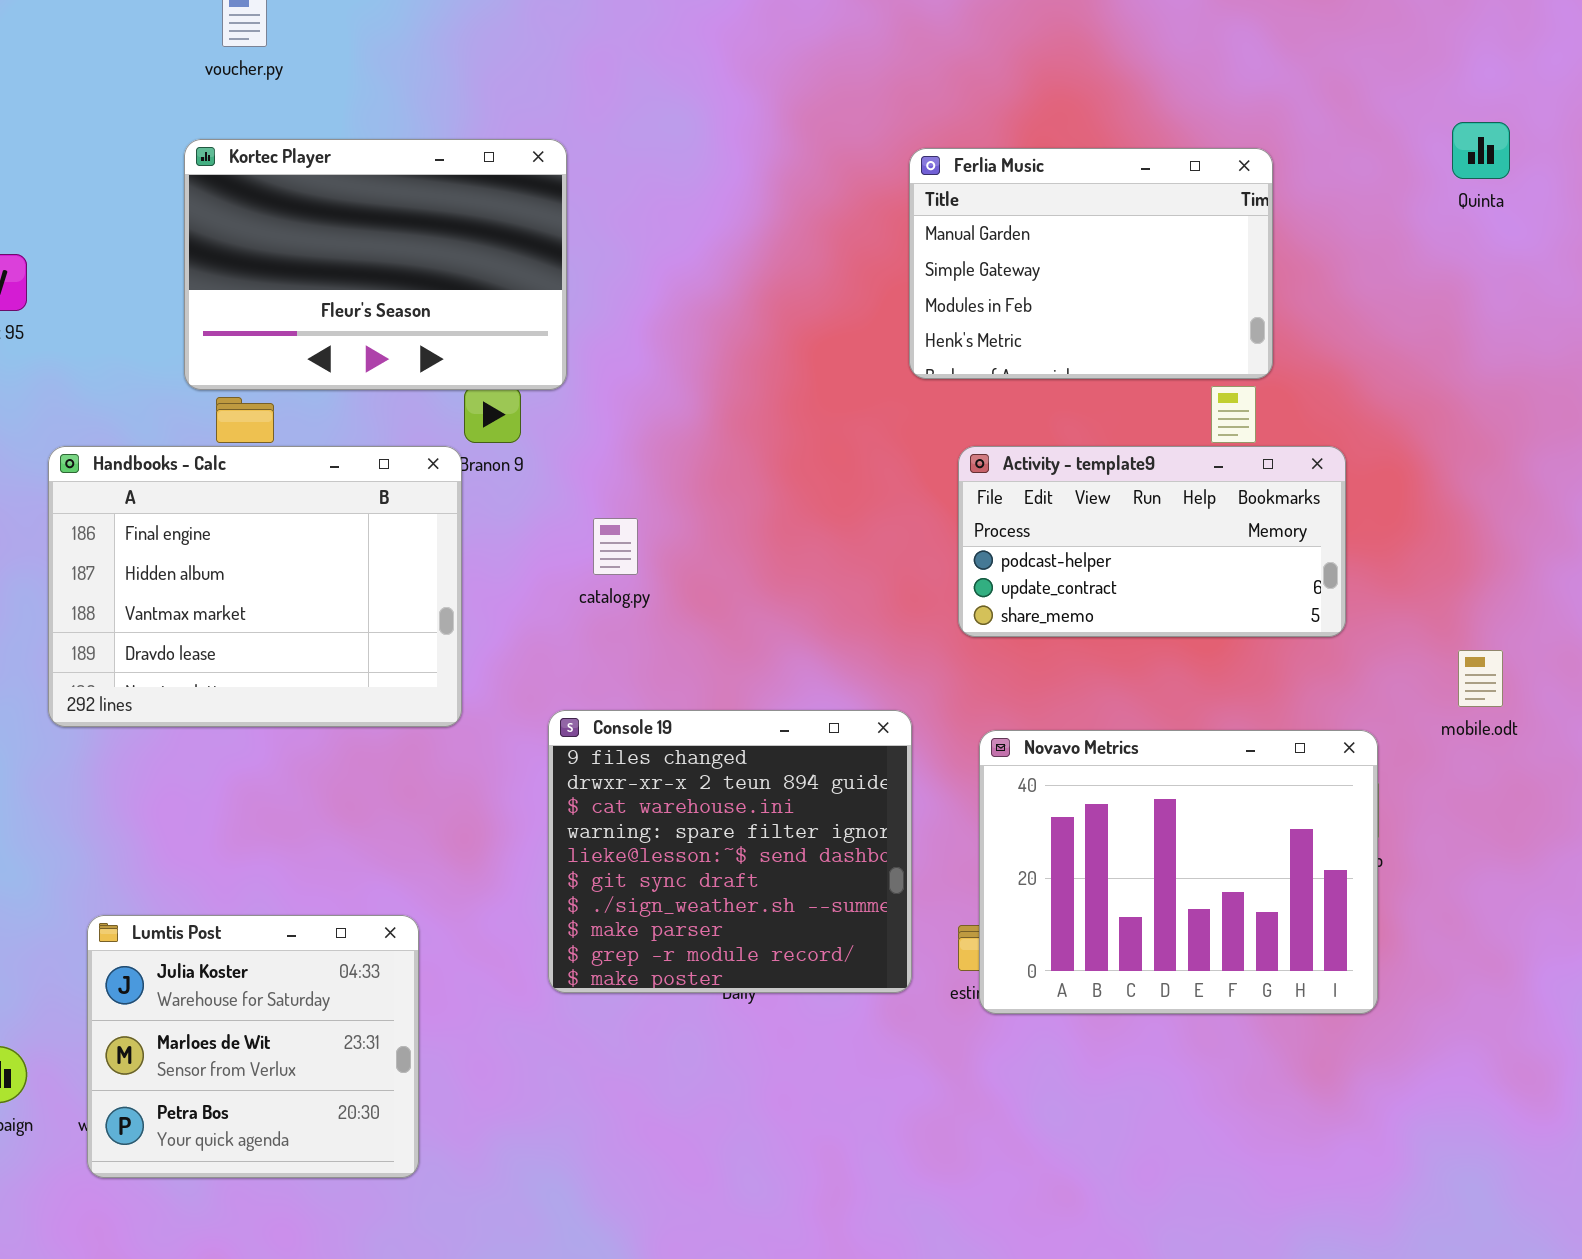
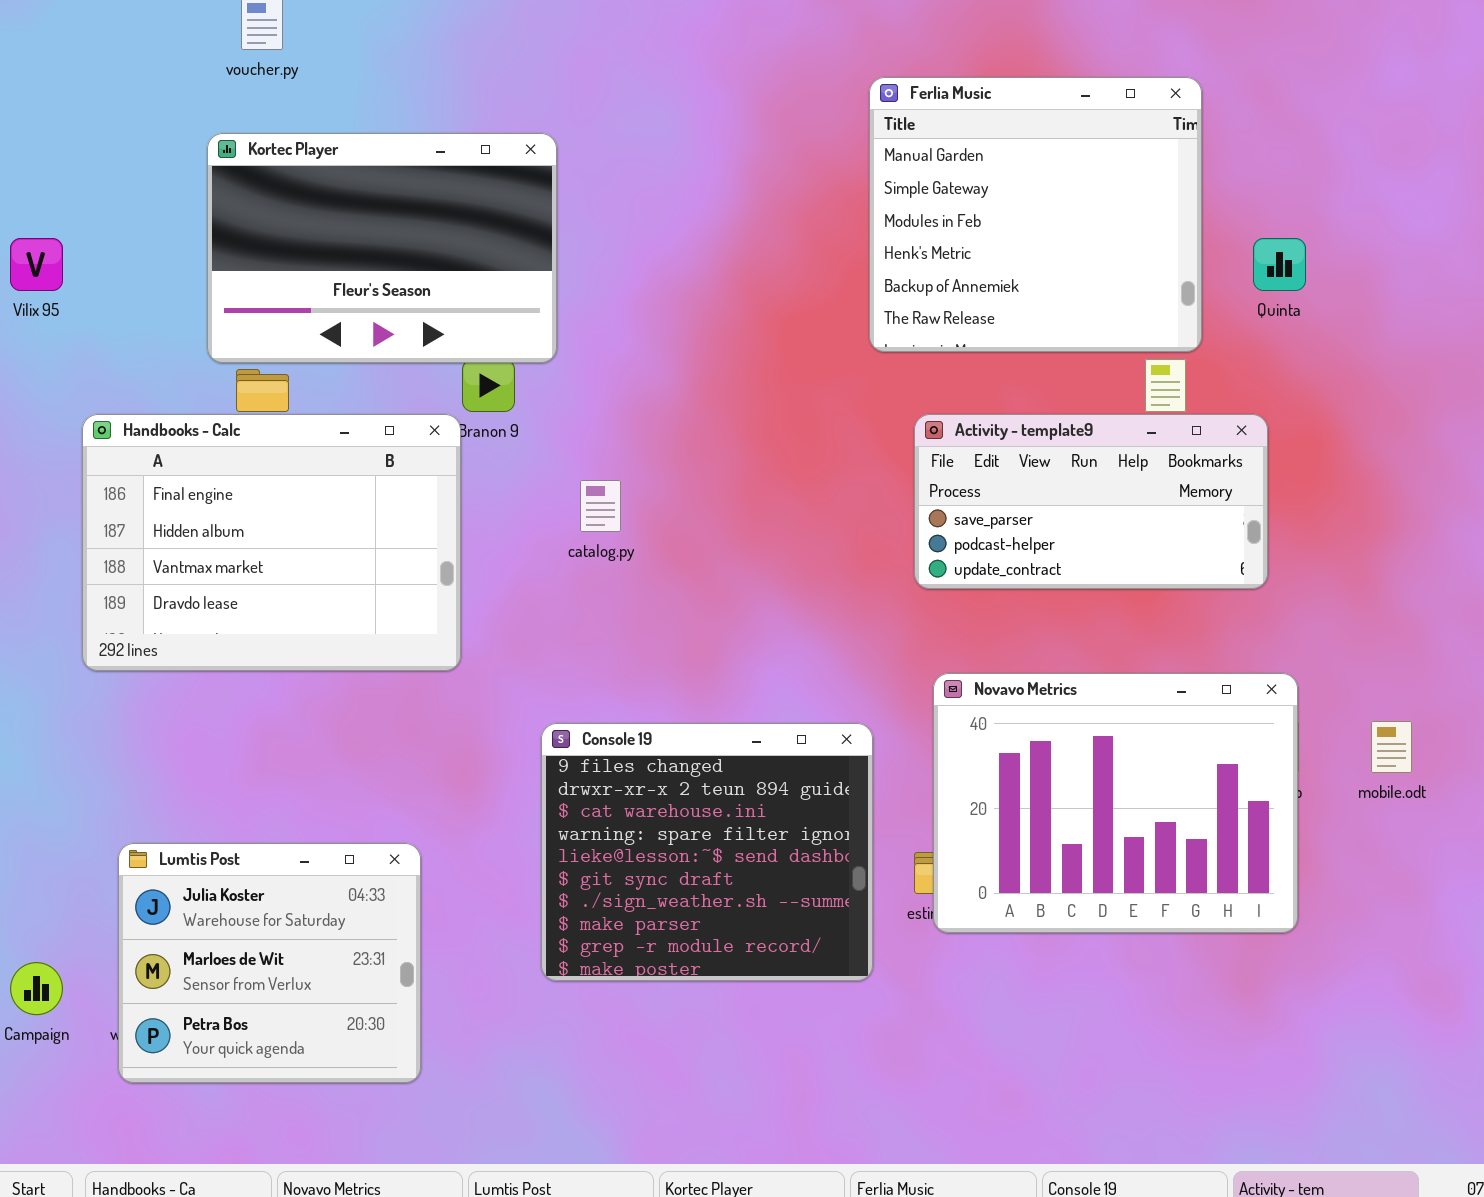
Quinta: [1452,122,1510,179] -> [1253,238,1306,291], moved
Ferlia Music: [909,148,1273,379] -> [869,77,1202,352], resized
Activity - template9: [958,446,1346,637] -> [914,414,1268,589], scrolled up 1 row
mobile.odt: [1458,650,1503,707] -> [1371,721,1412,773], moved
Console 19: [548,710,912,993] -> [541,723,873,981], moved

